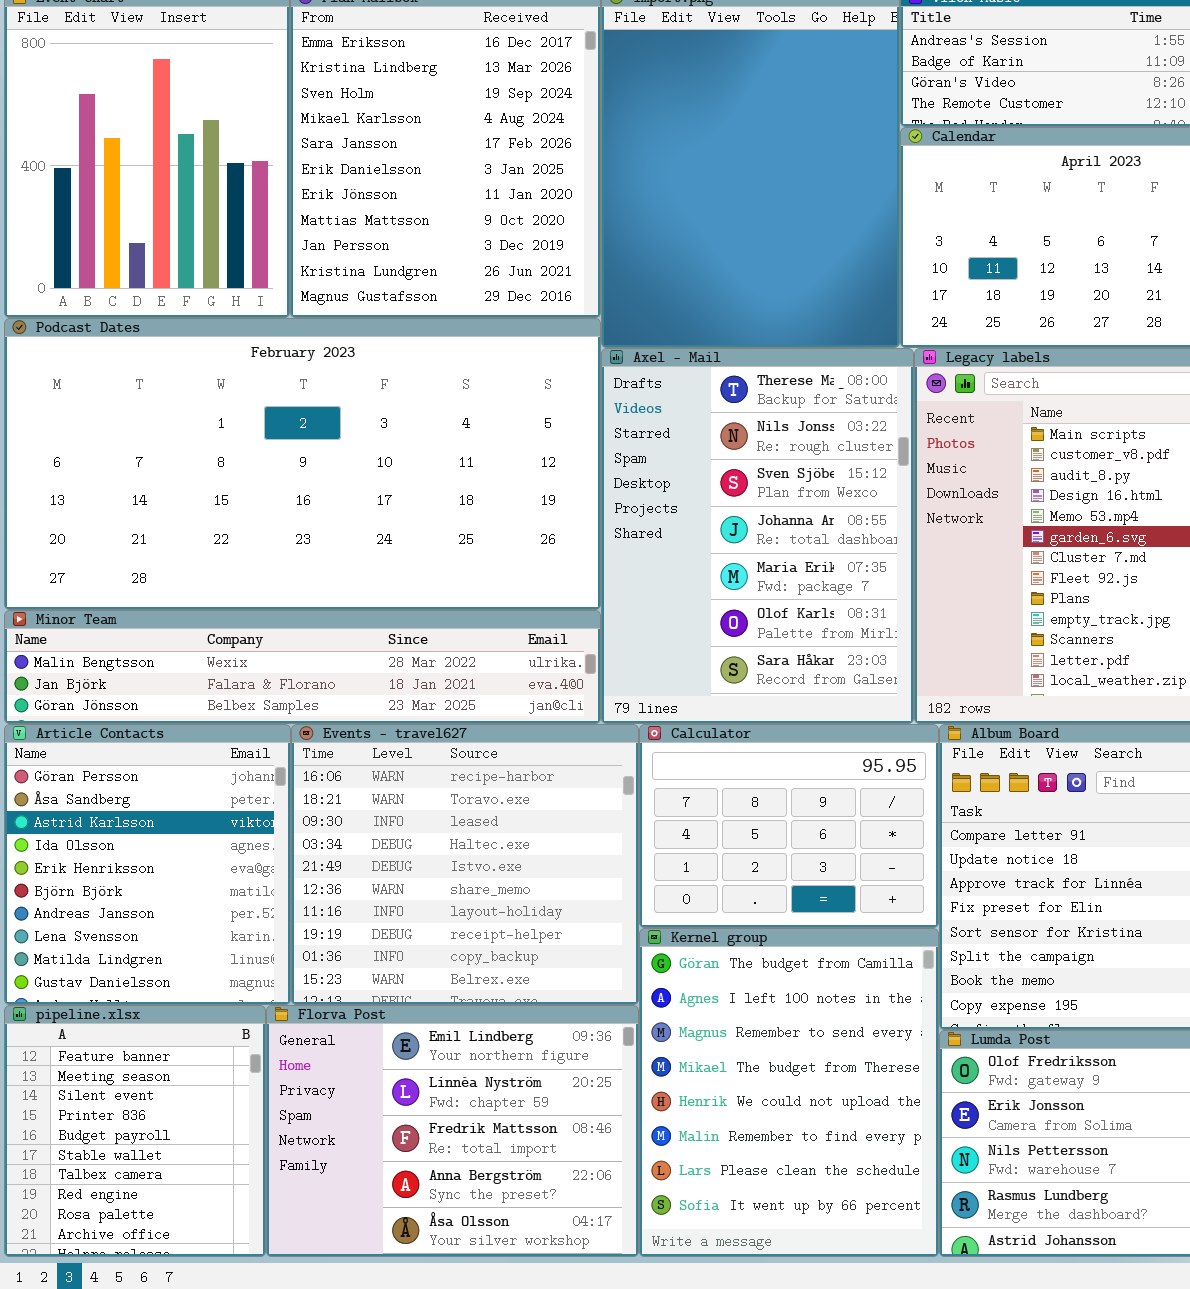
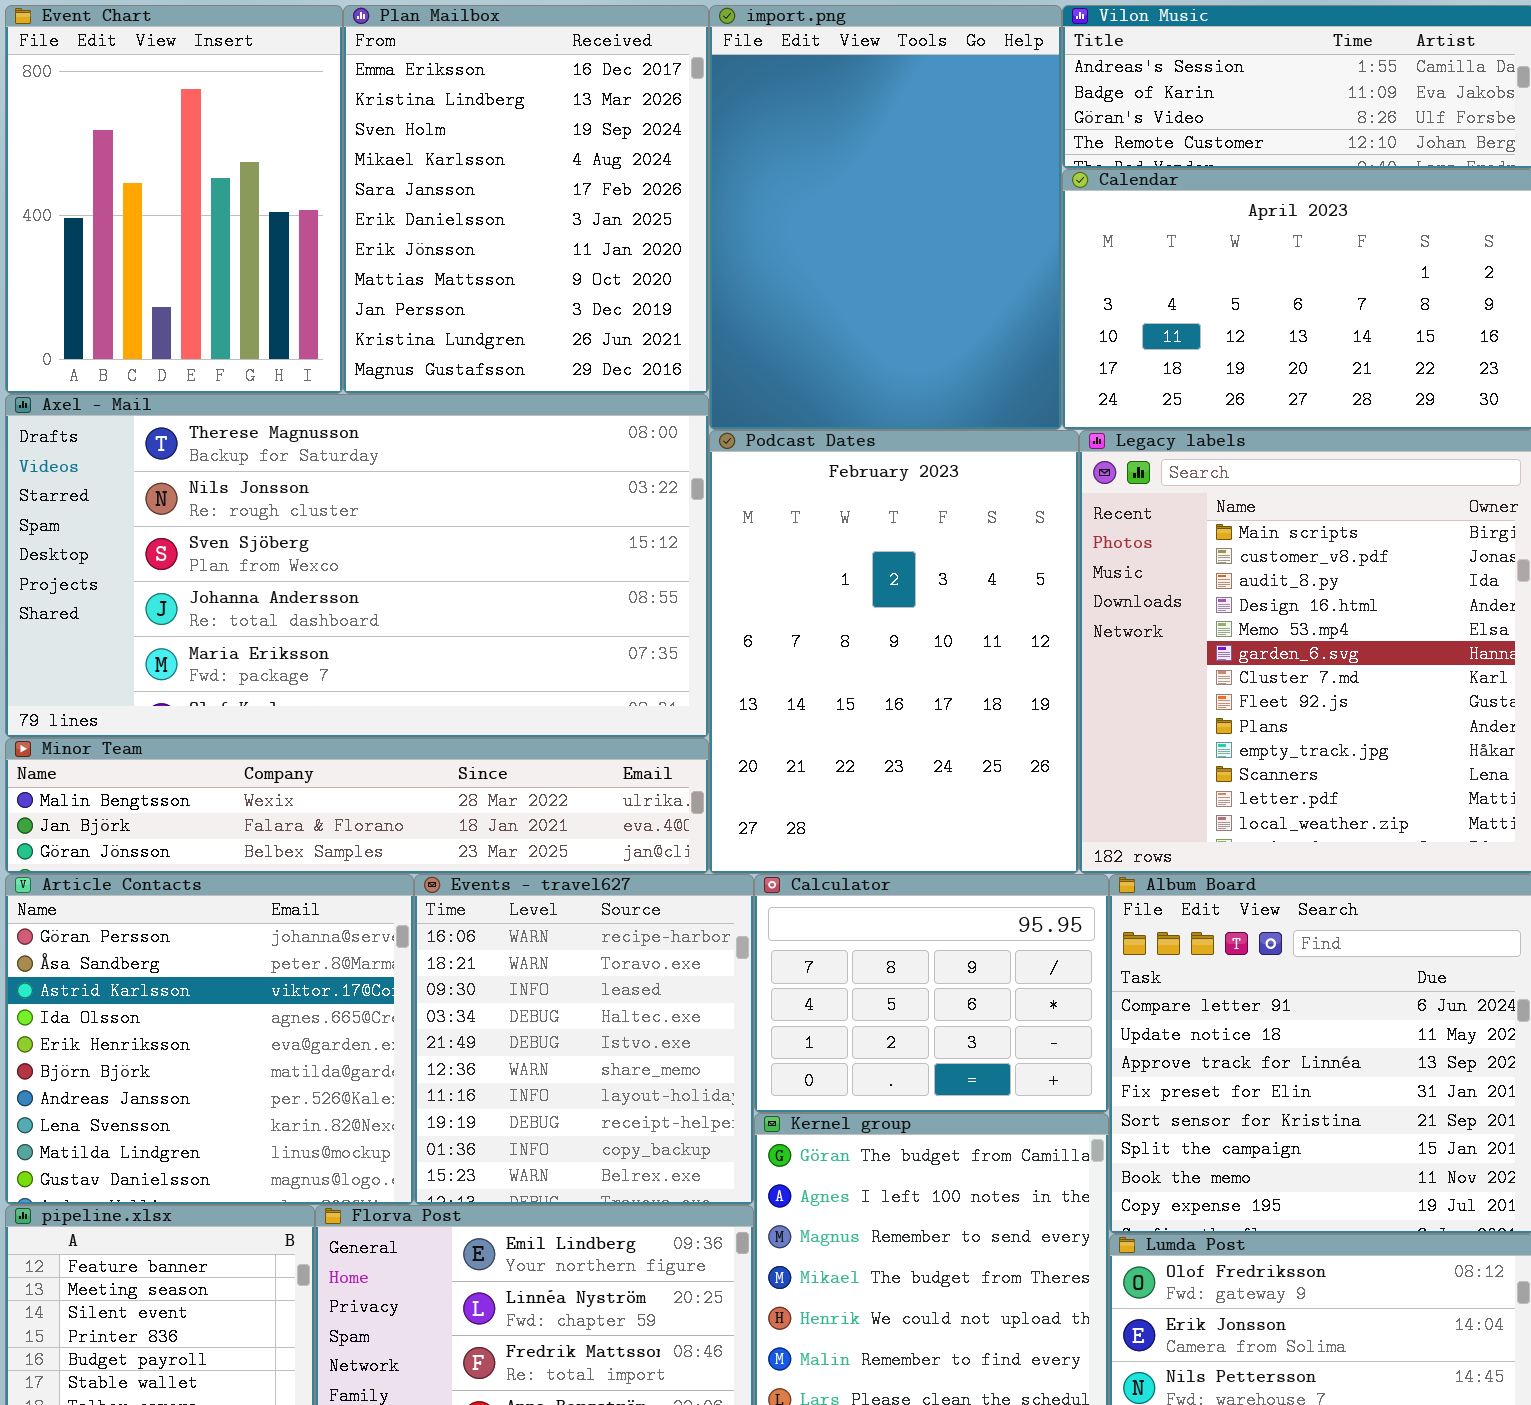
Podcast Dates: [4,318,601,610] -> [709,430,1079,874], moved, resized
Axel - Mail: [601,348,914,724] -> [5,394,709,738], moved, resized
Article Contacts: [4,724,291,1005] -> [5,874,414,1205], resized
Events - travel627: [291,724,639,1005] -> [414,874,754,1205], resized

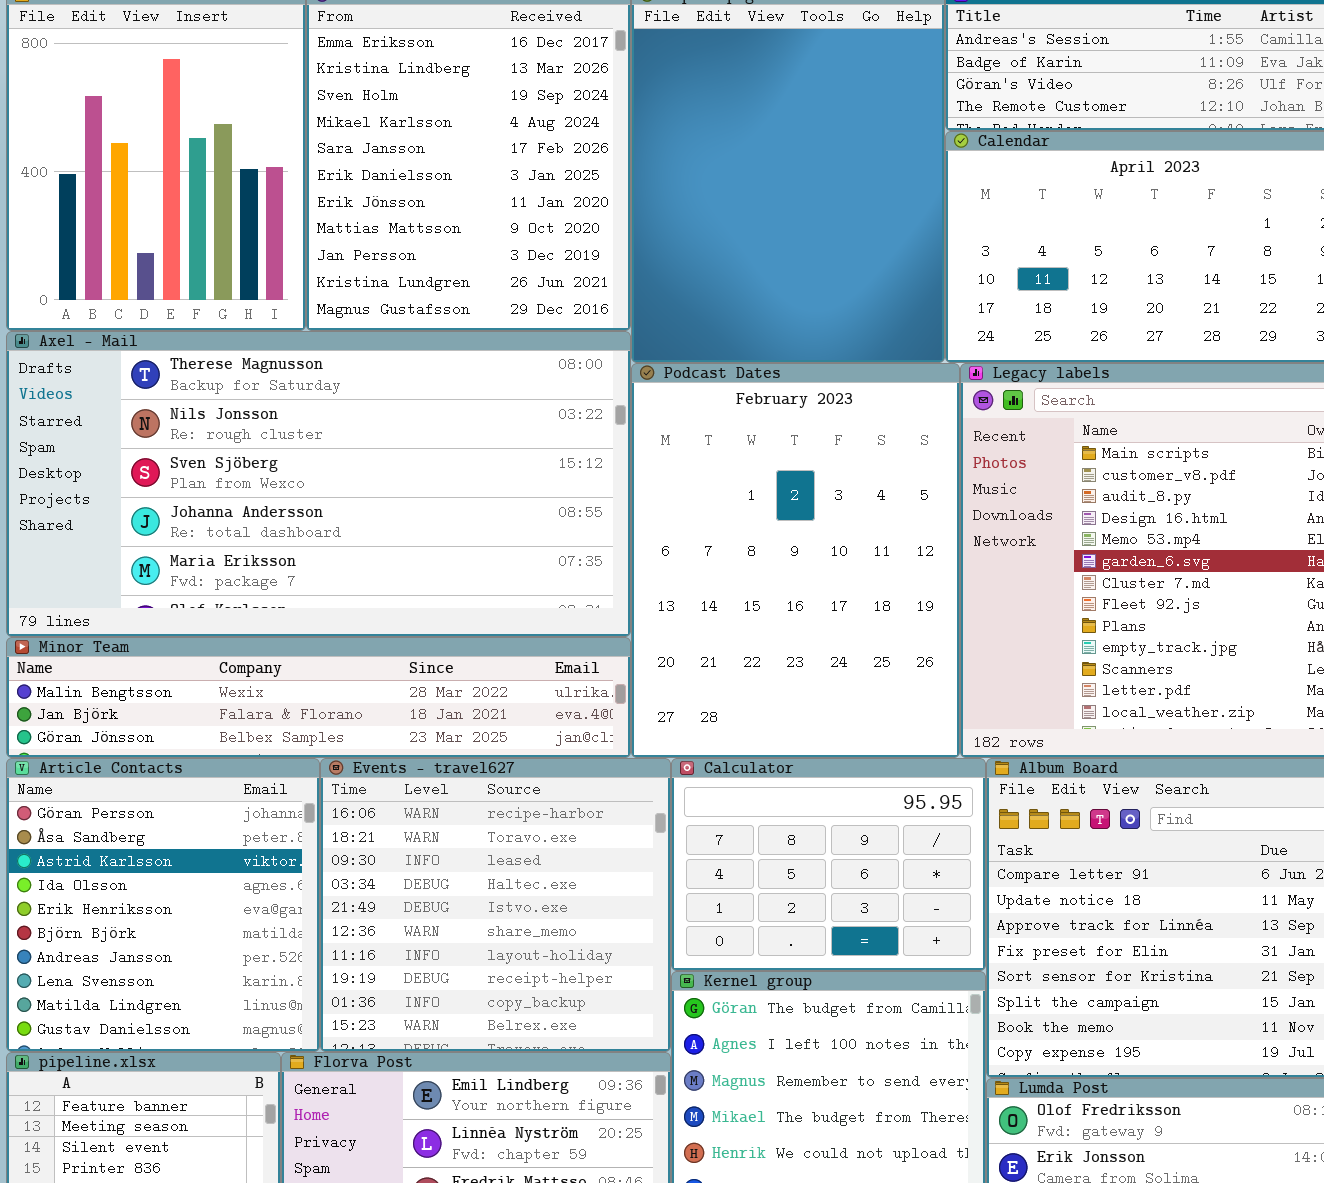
Article Contacts: [5,874,414,1205] -> [6,758,320,1052], resized
Events - travel627: [414,874,754,1205] -> [320,758,671,1052], resized

